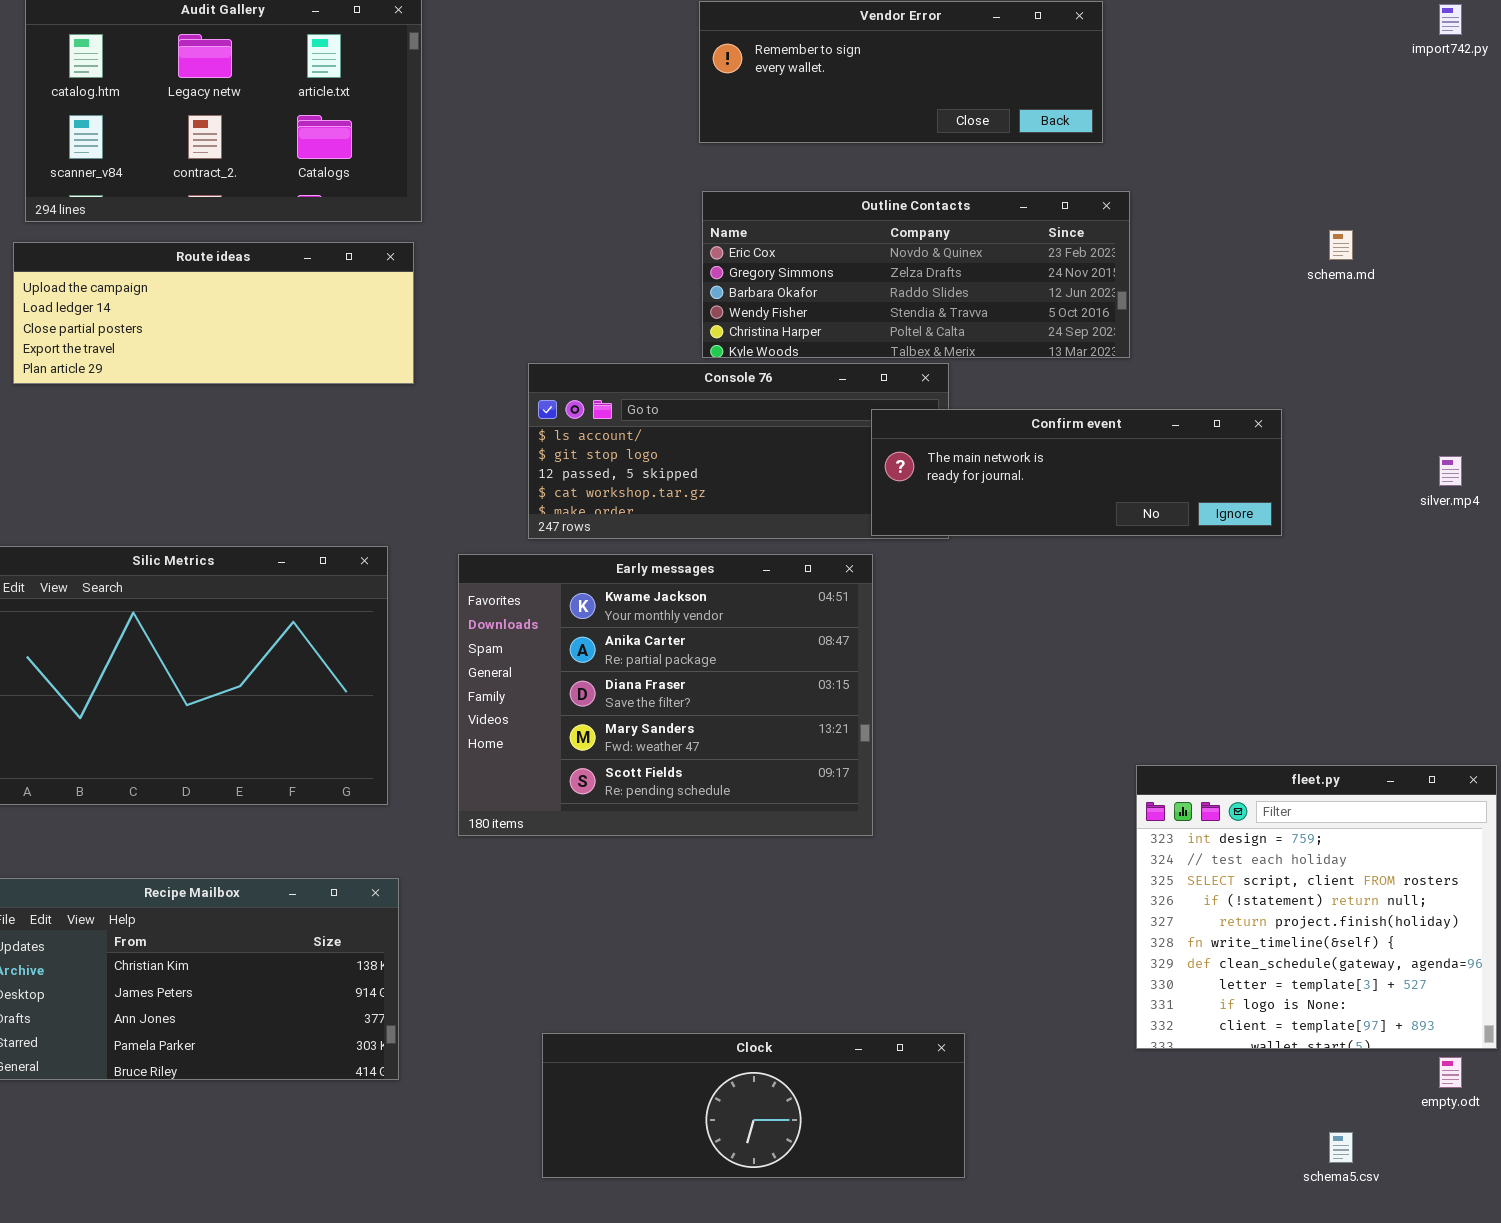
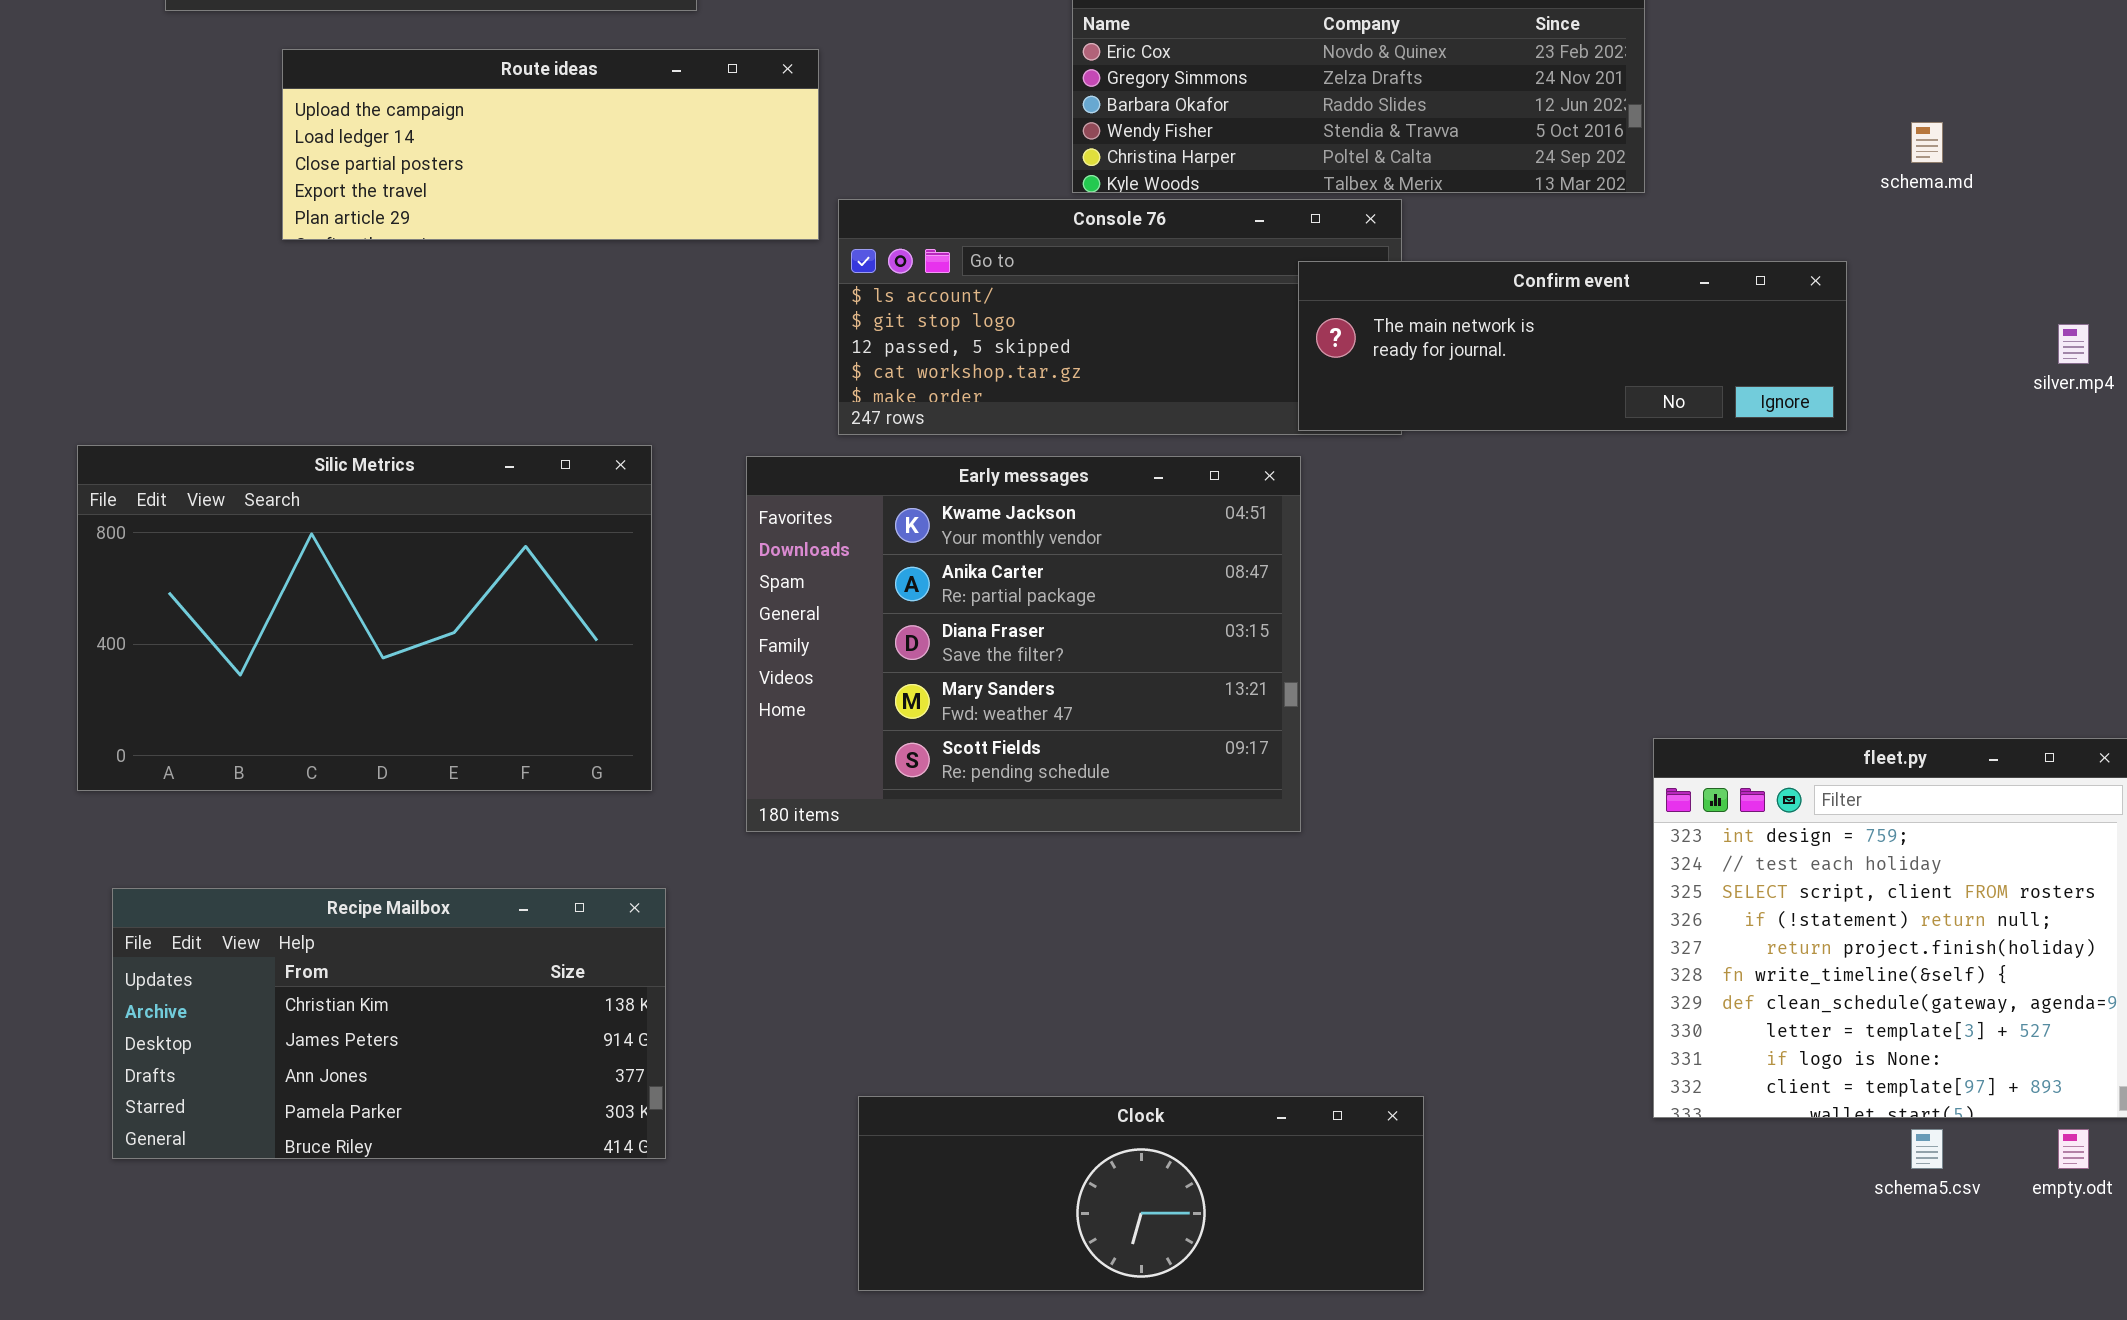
schema.md: [1329,230,1353,260] -> [1911,122,1943,163], moved
Route ideas: [13,242,414,384] -> [282,49,819,240], moved
schema5.csv: [1329,1132,1353,1163] -> [1911,1129,1943,1169], moved

